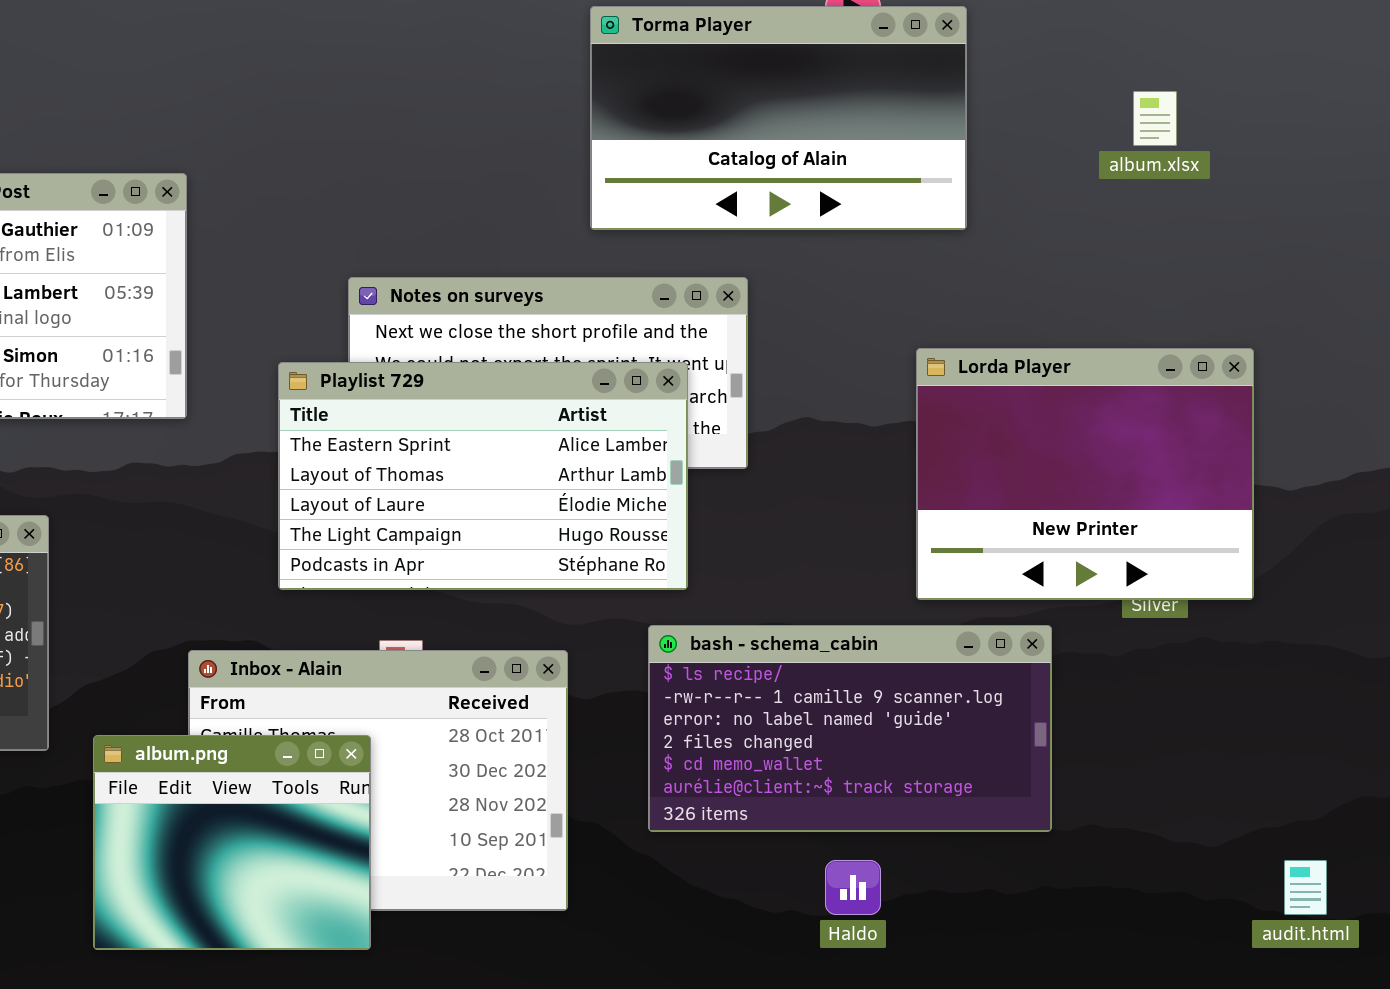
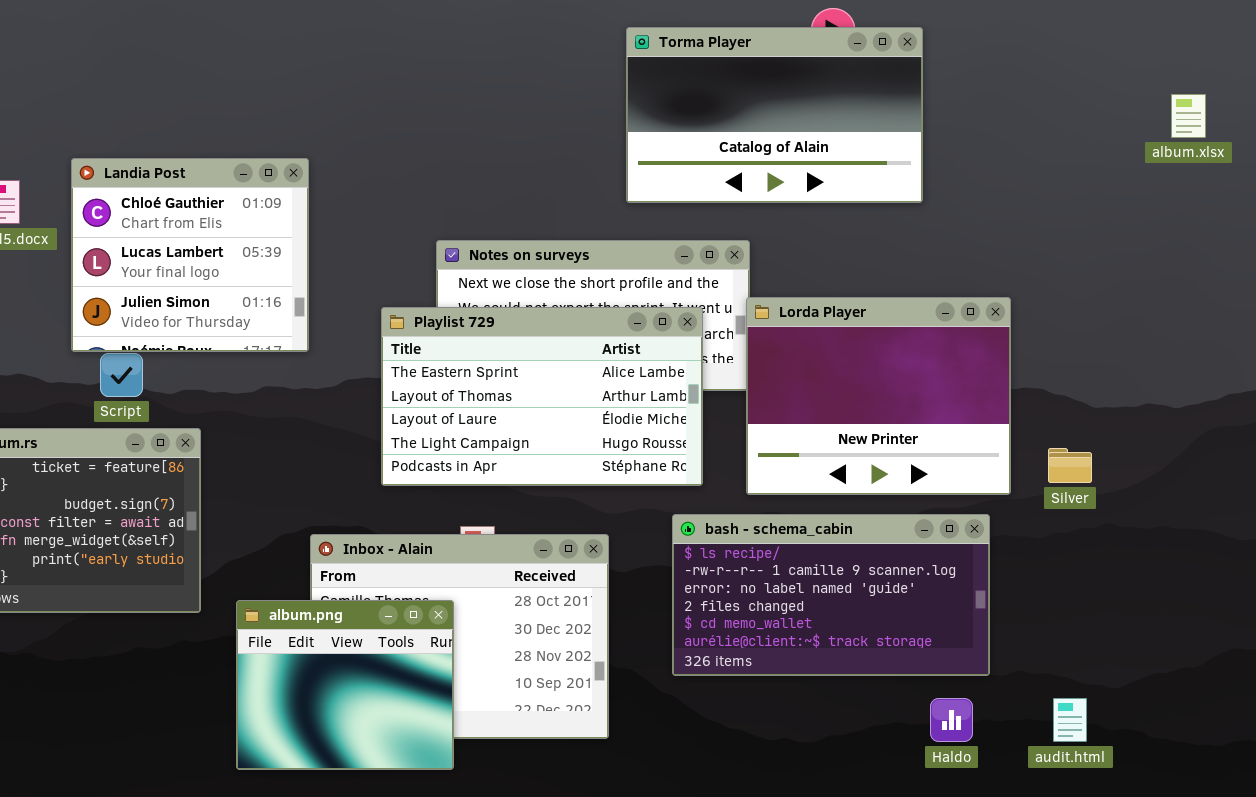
album.xlsx: [1133,91,1177,146] -> [1171,94,1206,138], moved
Lorda Player: [916,348,1254,600] -> [746,297,1011,495], moved
Haldo: [825,860,881,915] -> [930,698,973,742], moved
audit.html: [1284,860,1327,915] -> [1053,698,1087,742], moved

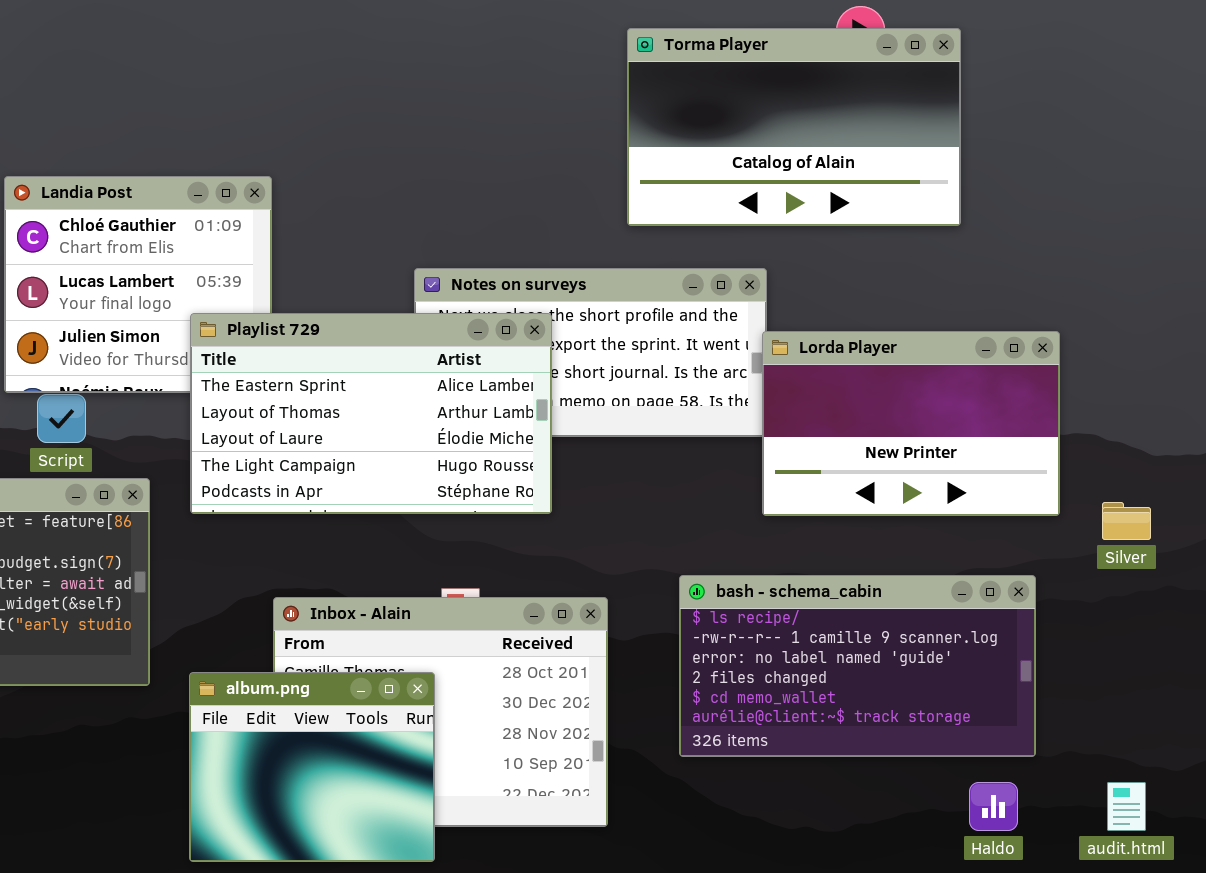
Lorda Player: [746,297,1011,495] -> [762,331,1060,516], resized
Playlist 729: [381,307,703,486] -> [190,313,552,514], moved

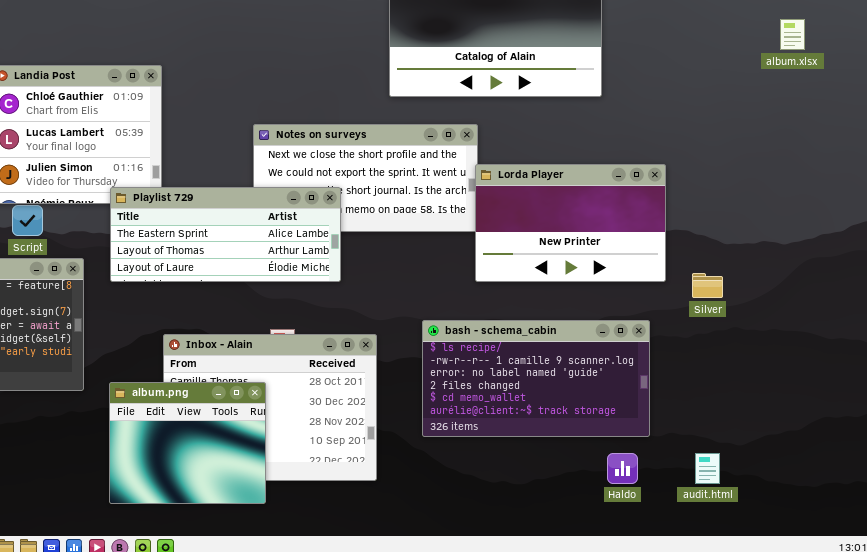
Playlist 729: [190,313,552,514] -> [110,187,341,282], resized

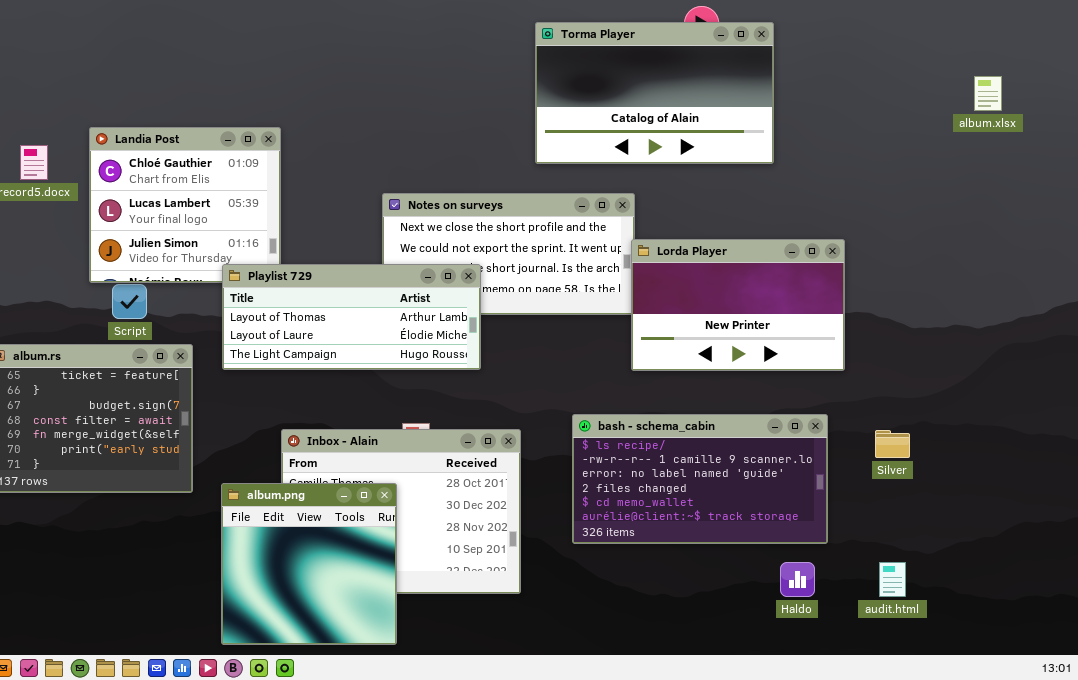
Playlist 729: [110,187,341,282] -> [222,264,481,370], scrolled down 1 row
Silver: [692,273,723,298] -> [875,430,910,458], moved
album.png: [109,382,266,504] -> [221,483,397,645], resized

